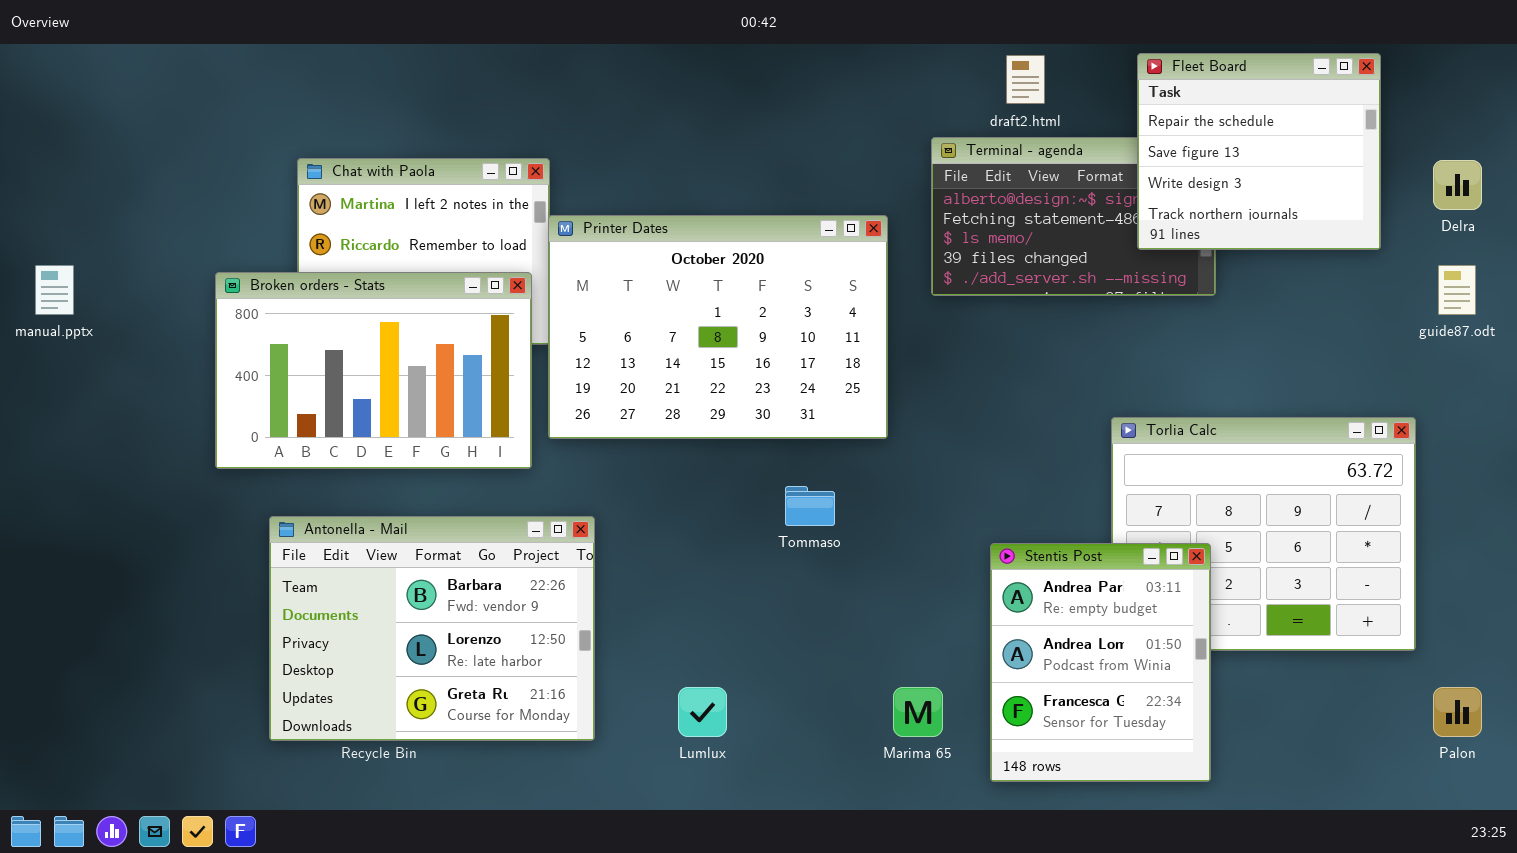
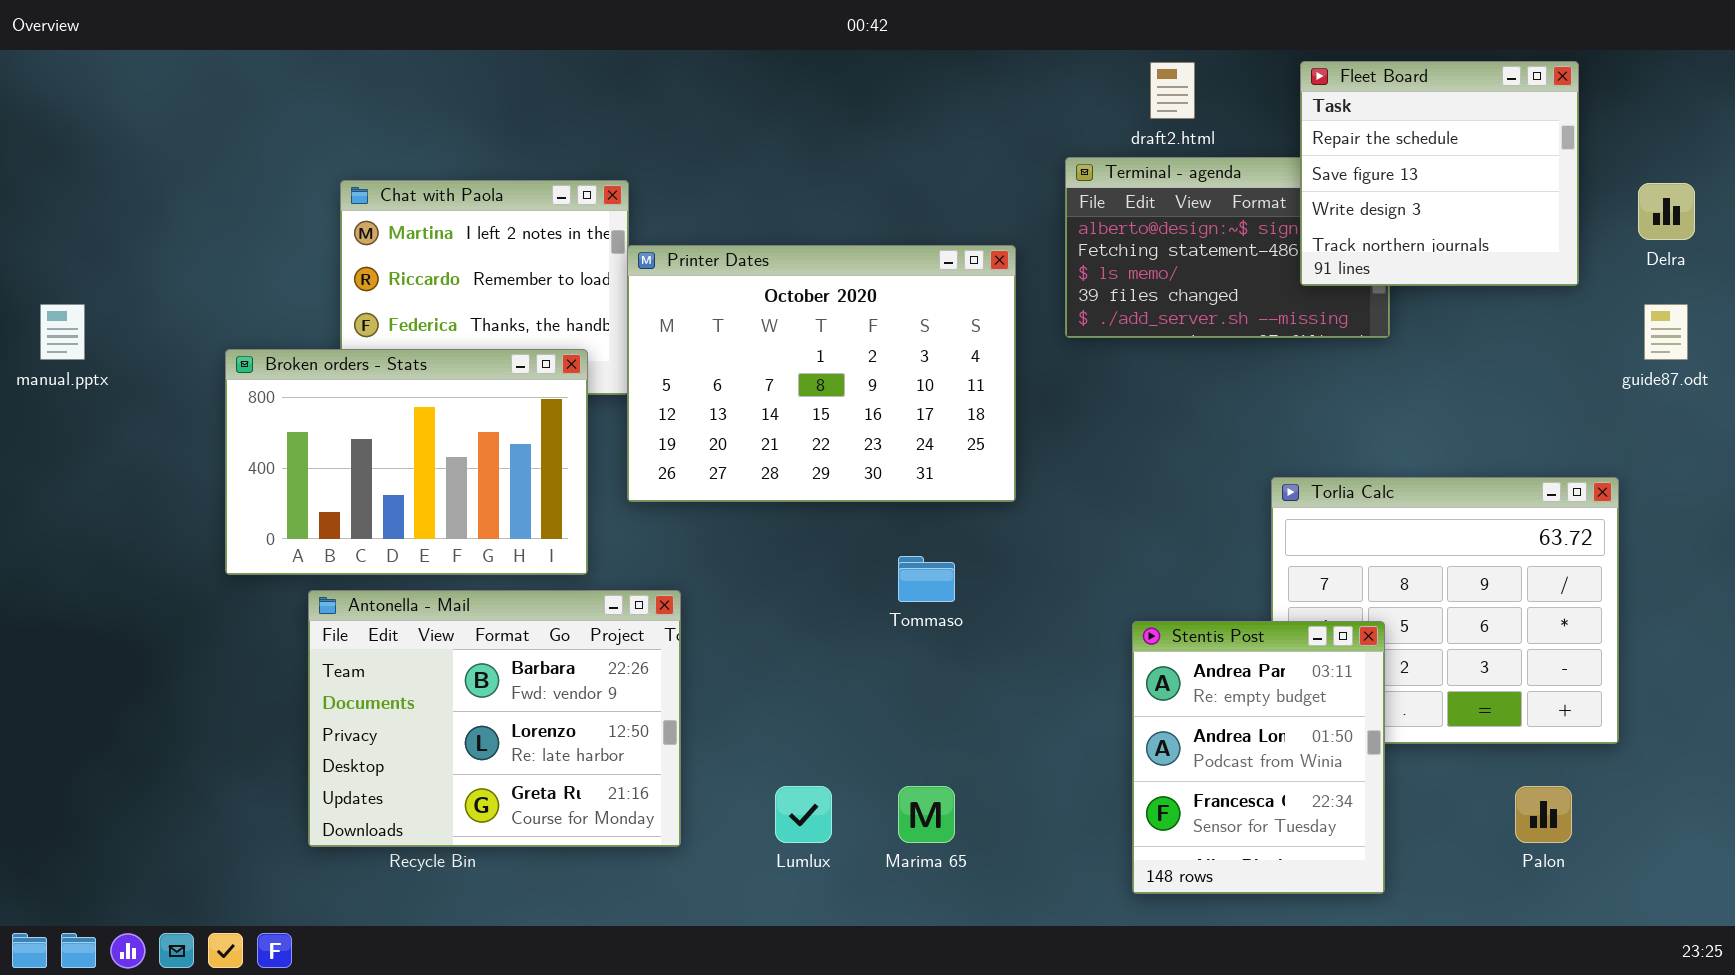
Broken orders - Stats: [215,272,532,469] -> [225,349,588,575], moved
Marima 65: [893,687,943,737] -> [898,786,955,843], moved
Palon: [1433,687,1482,737] -> [1515,786,1572,843], moved

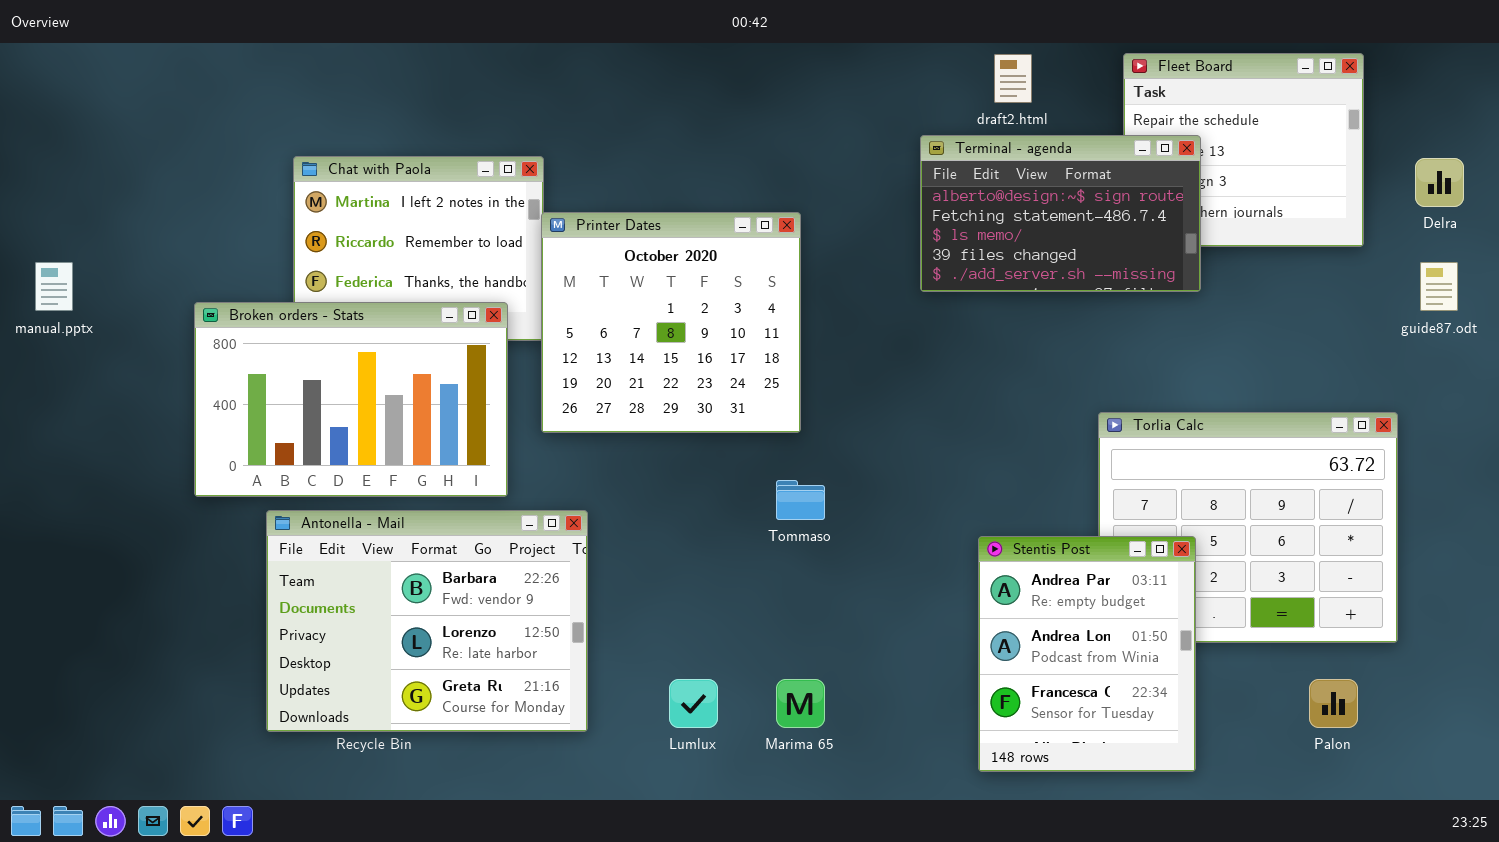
Terminal - agenda: [1065,157,1390,338] -> [920,135,1201,292], raised
Printer Dates: [627,245,1016,502] -> [541,212,801,433], resized

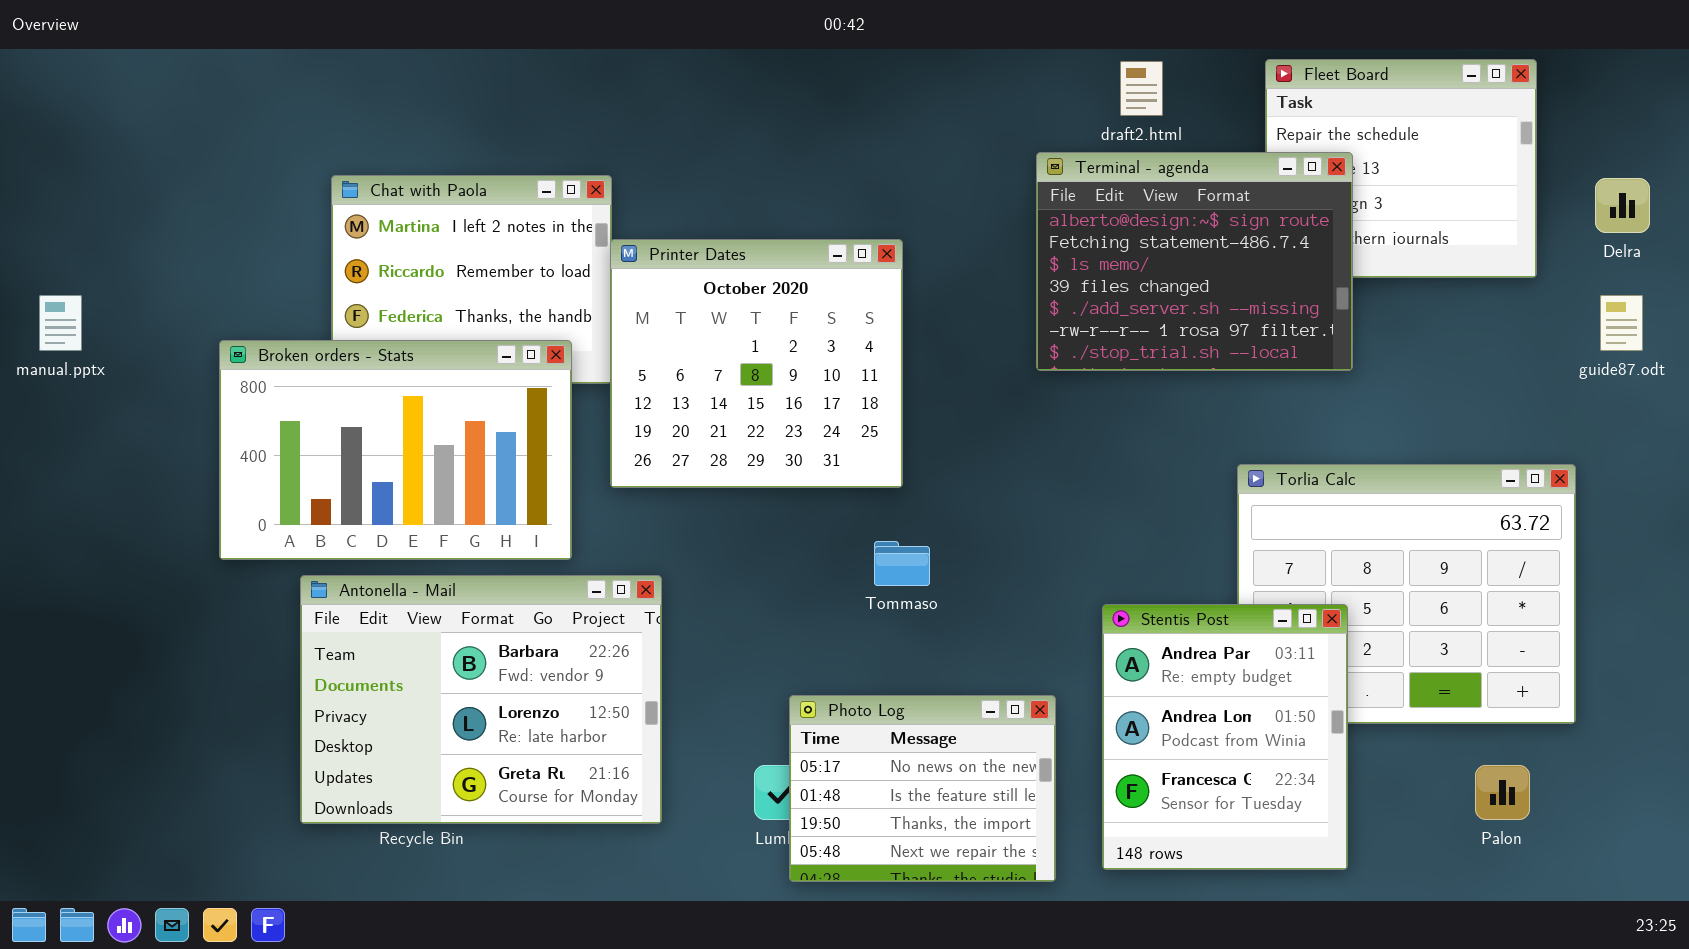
Terminal - agenda: [920,135,1201,292] -> [1036,152,1353,371], resized
Photo Log: none -> [789,695,1056,882], opened

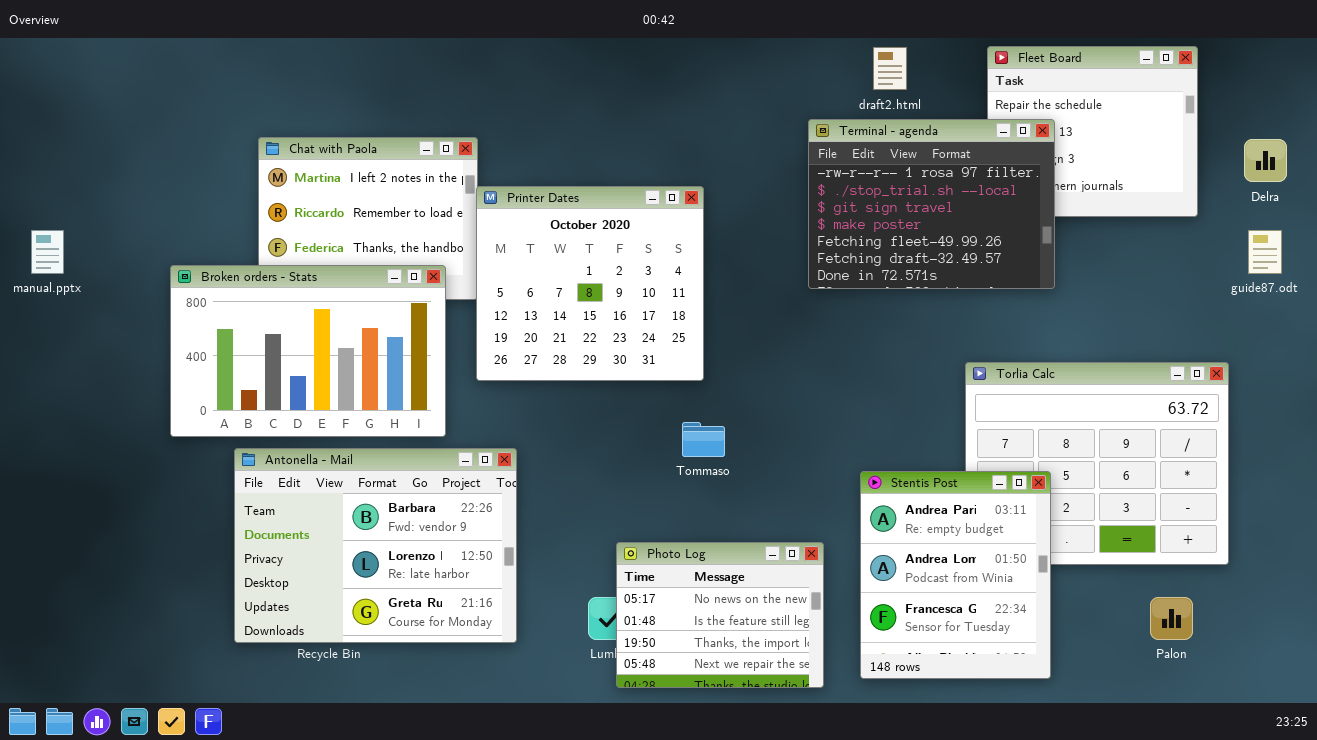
Terminal - agenda: [1036,152,1353,371] -> [808,119,1055,289], scrolled down 5 rows

